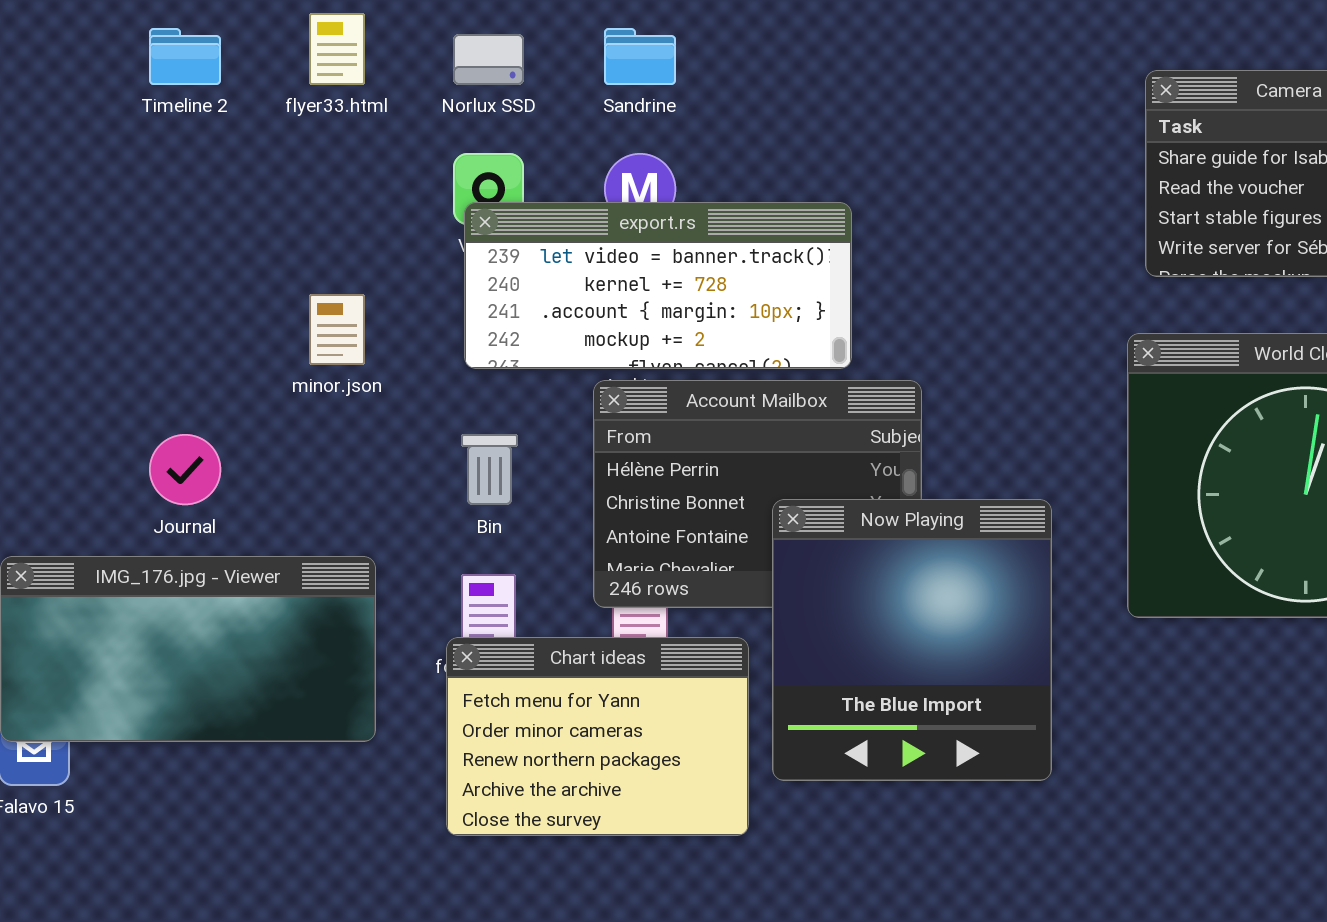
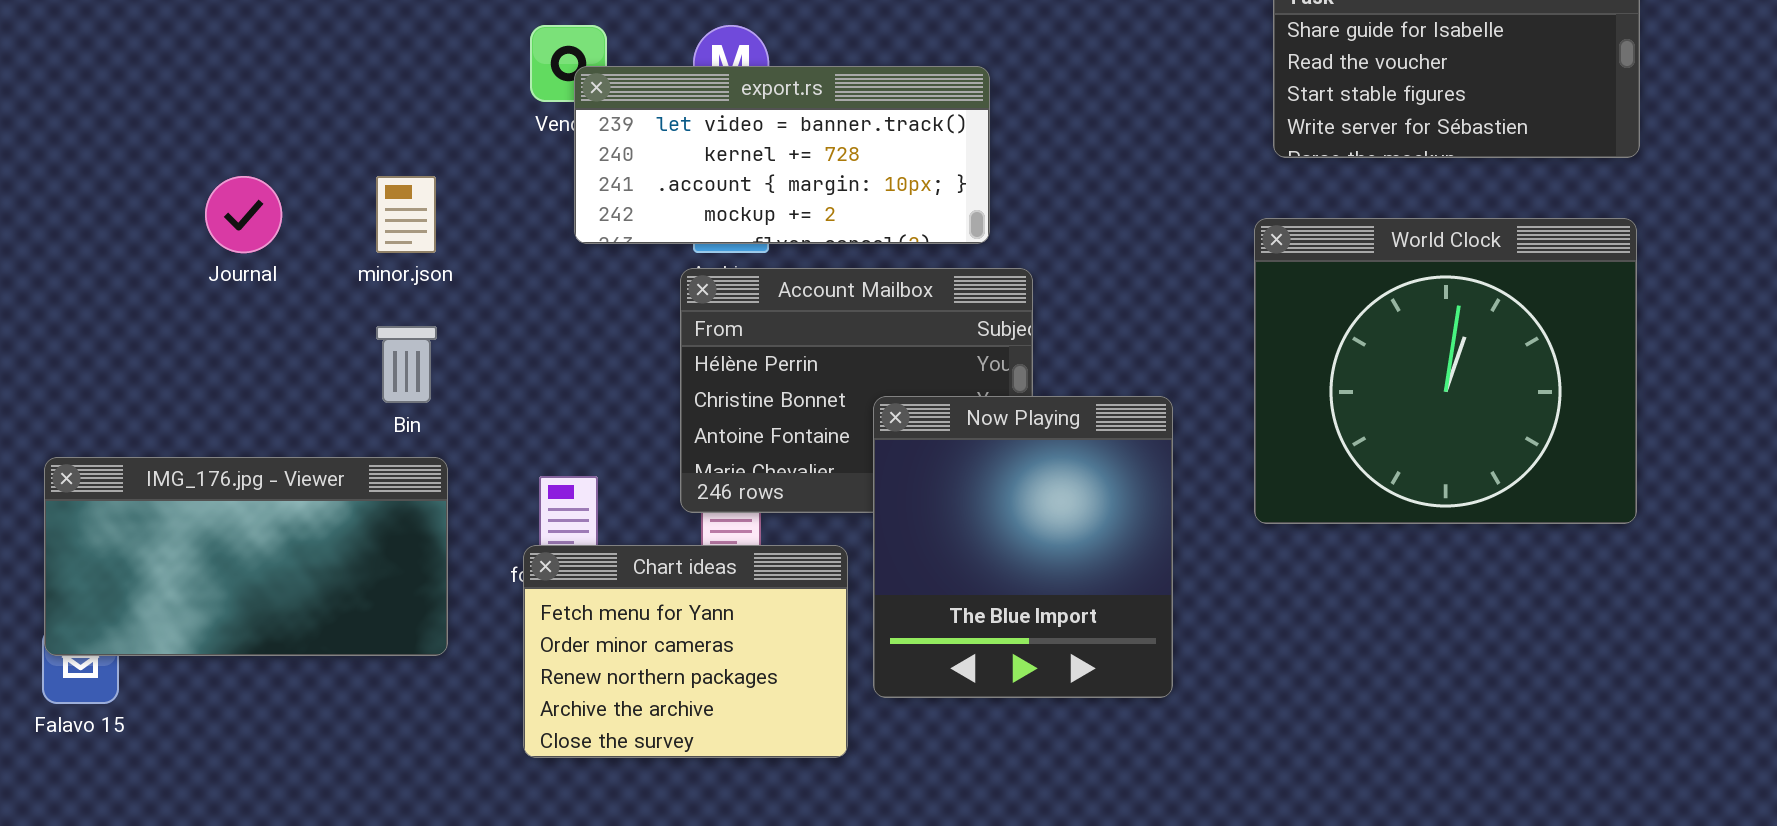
export.rs: [464,202,852,369] -> [574,66,990,244], moved
Journal: [149,434,221,505] -> [205,176,282,253], moved
Bin: [461,434,518,505] -> [376,326,437,403], moved

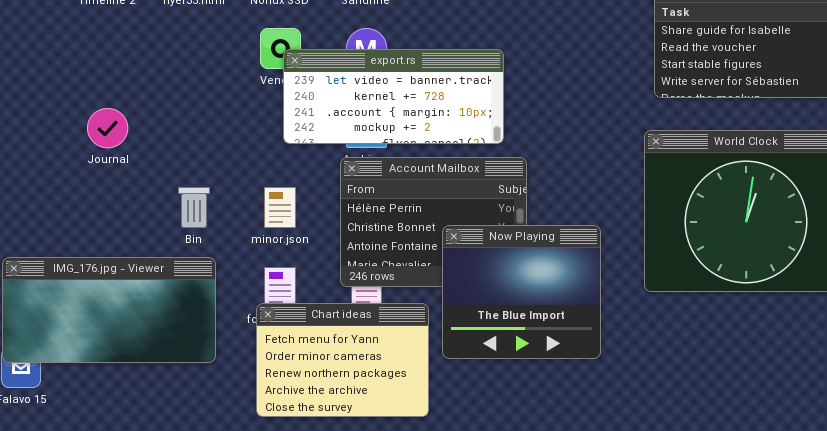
minor.json: [376,176,436,253] -> [264,187,296,228], moved
Now Playing: [873,396,1173,698] -> [442,225,601,359], resized

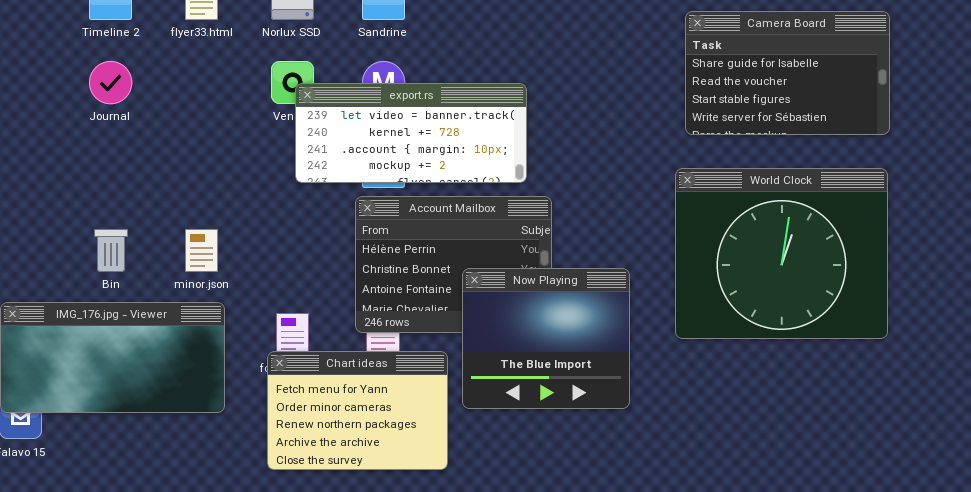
Journal: [87,108,128,148] -> [89,61,132,104], moved
Bin: [178,187,210,228] -> [94,229,128,272], moved
minor.json: [264,187,296,228] -> [185,229,218,272], moved

